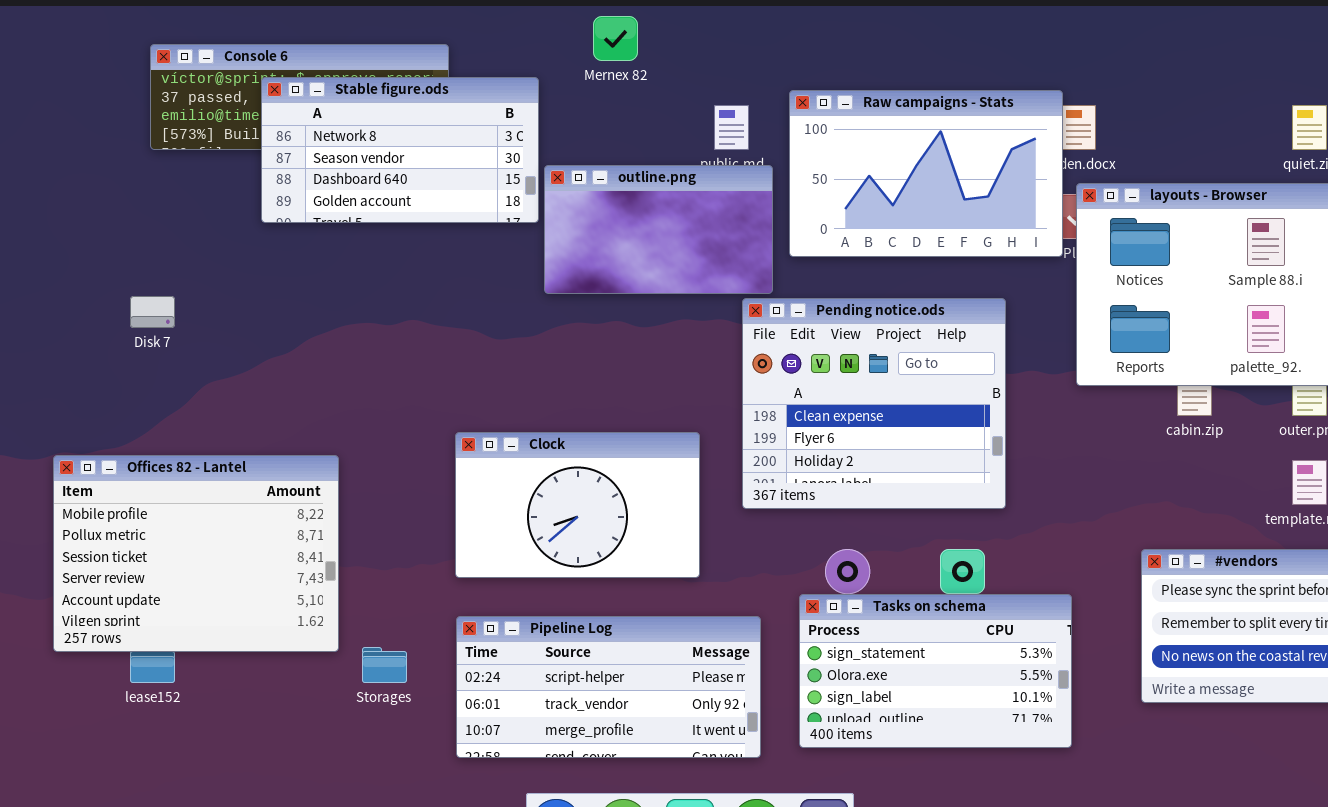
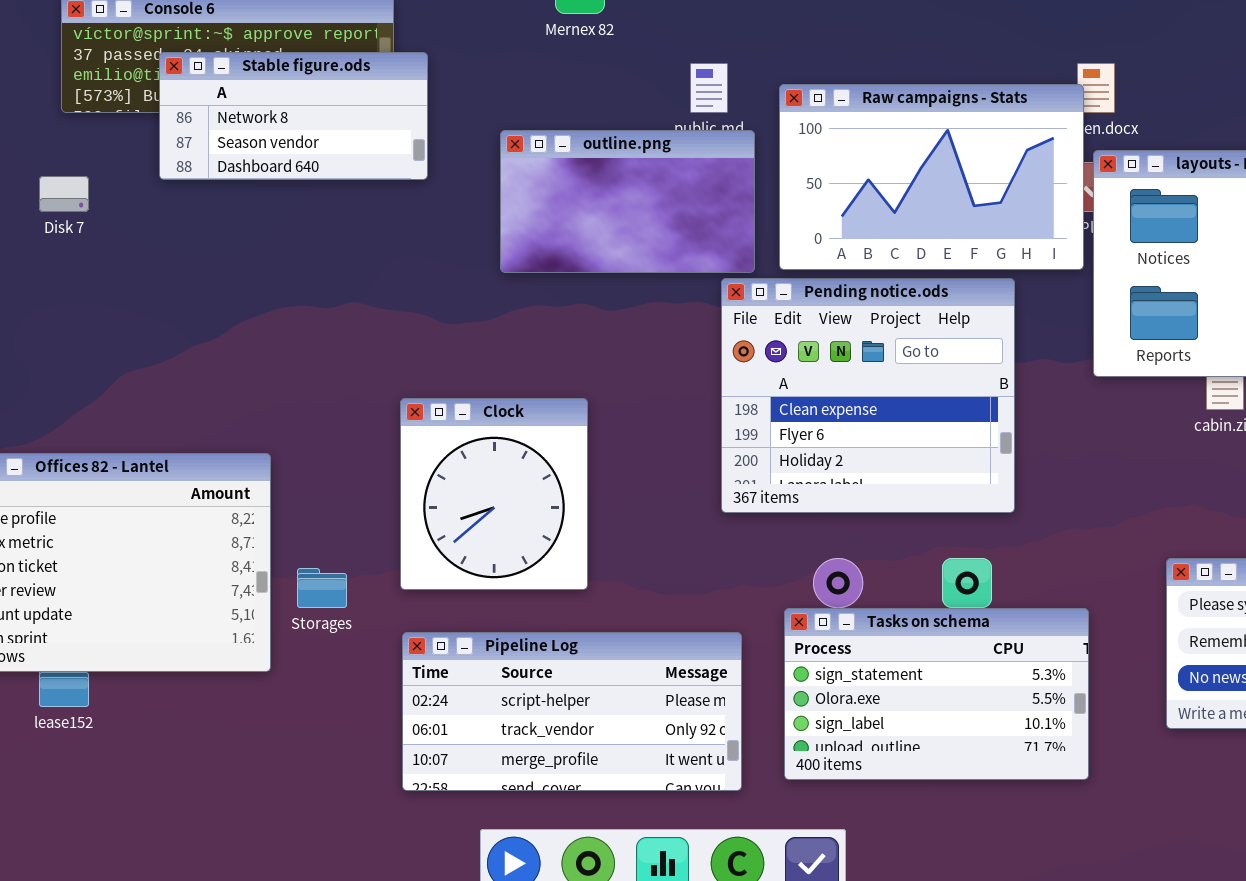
Stable figure.ods: [261,77,539,223] -> [159,52,428,180], moved, resized
Raw campaigns - Stats: [789,90,1063,257] -> [779,84,1084,270], moved
Disk 7: [130,296,175,328] -> [39,176,89,212], moved
Clock: [455,432,700,578] -> [400,398,588,590], resized
Storages: [362,647,407,683] -> [297,568,347,608], moved

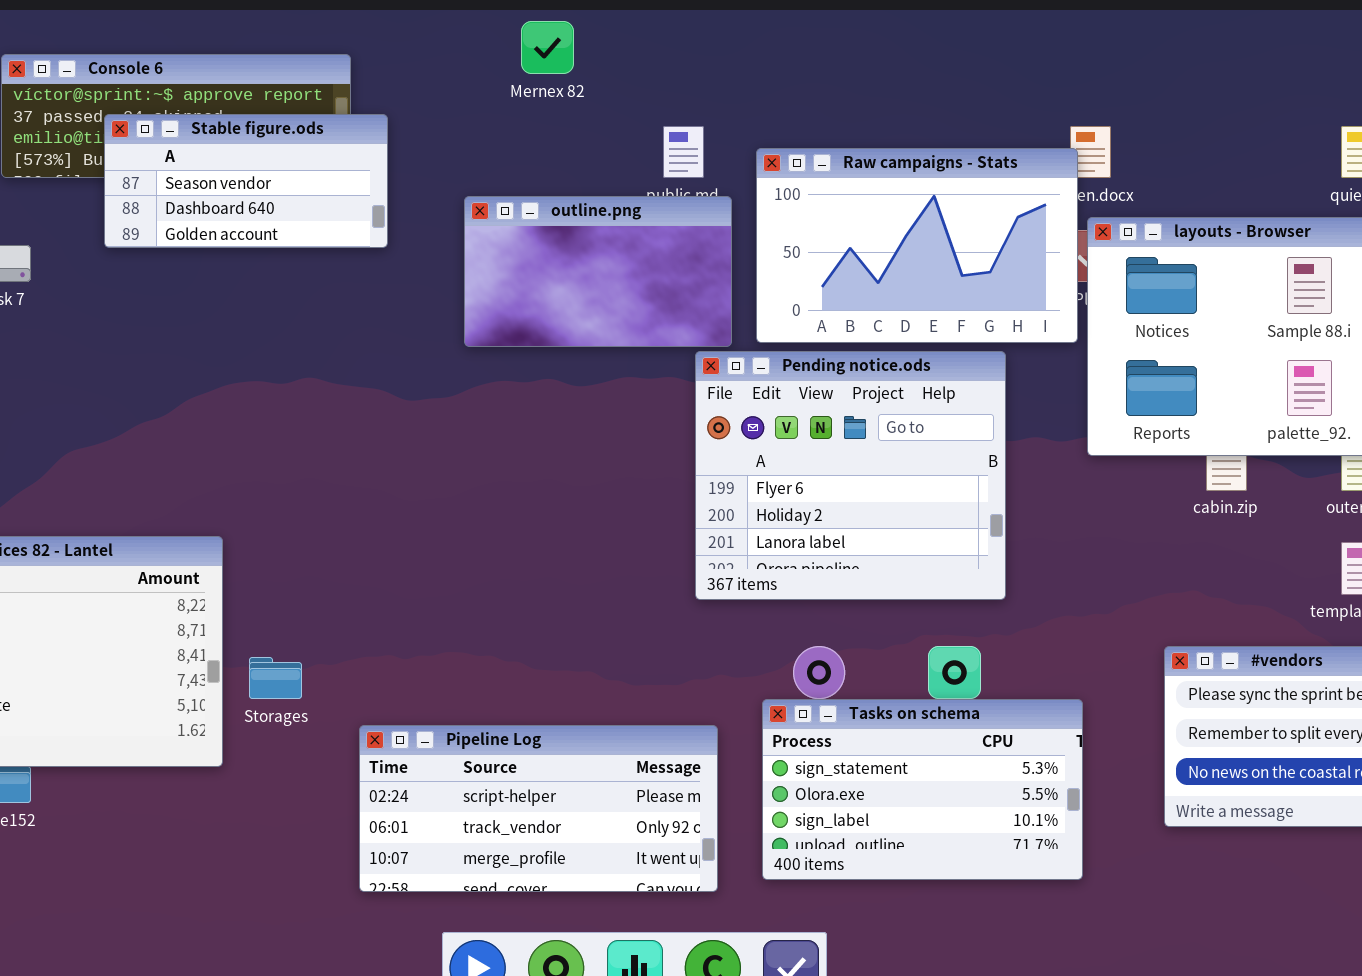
Stable figure.ods: [159,52,428,180] -> [104,114,388,248], scrolled down 1 row
Pending notice.ods: [721,278,1015,513] -> [695,351,1006,600], scrolled down 1 row
Clock: [400,398,588,590] -> none, closed

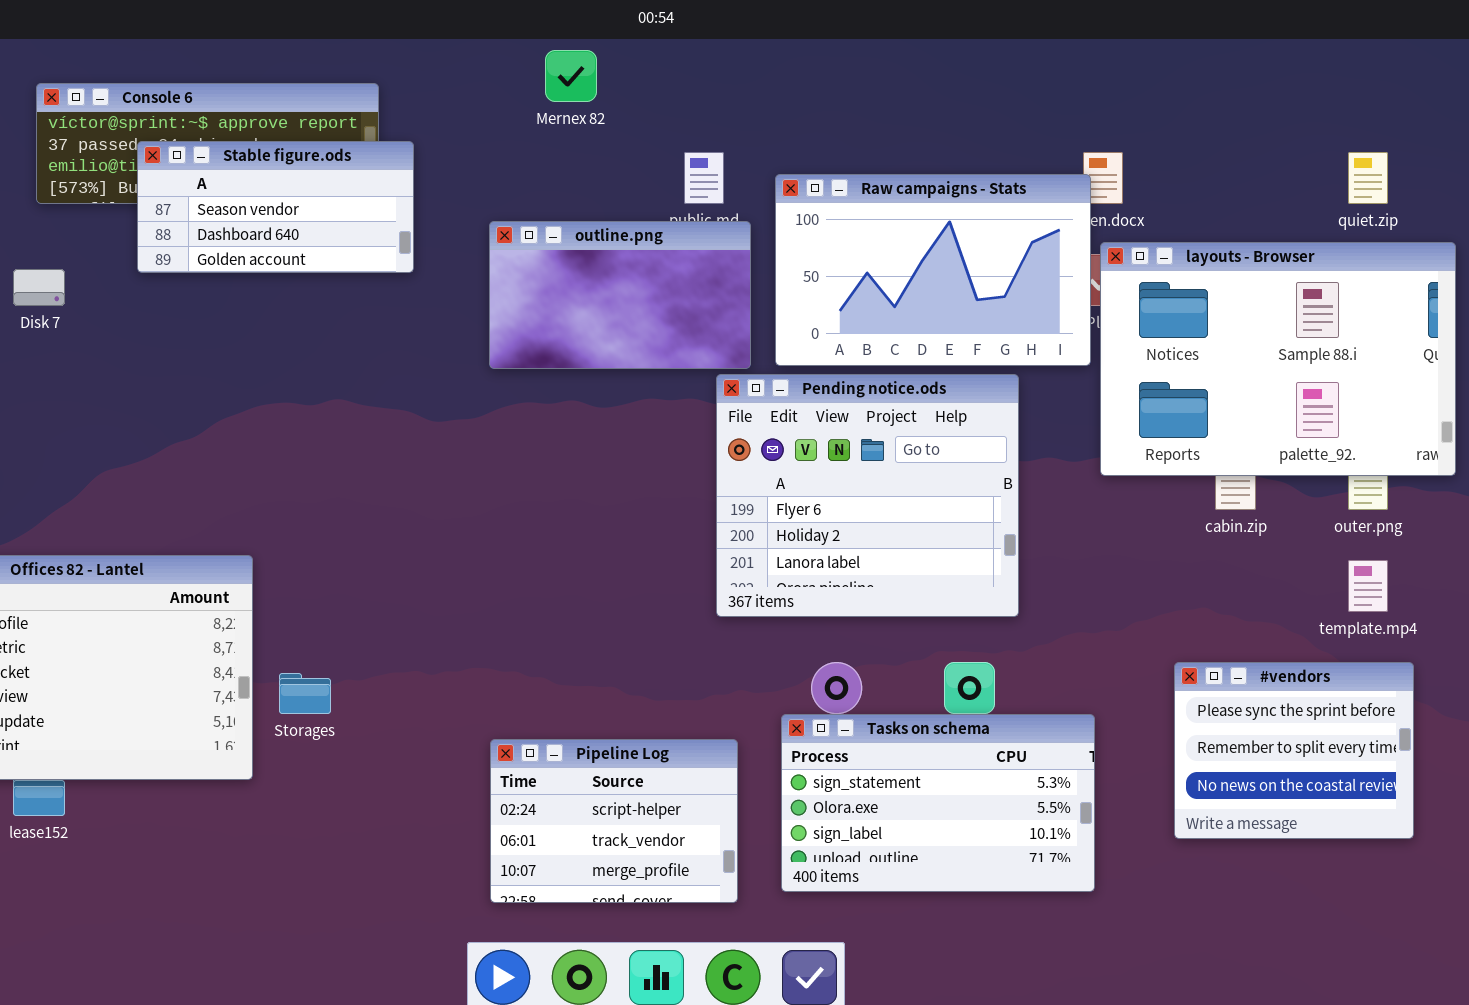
Pipeline Log: [359,725,718,892] -> [490,739,738,903], resized

